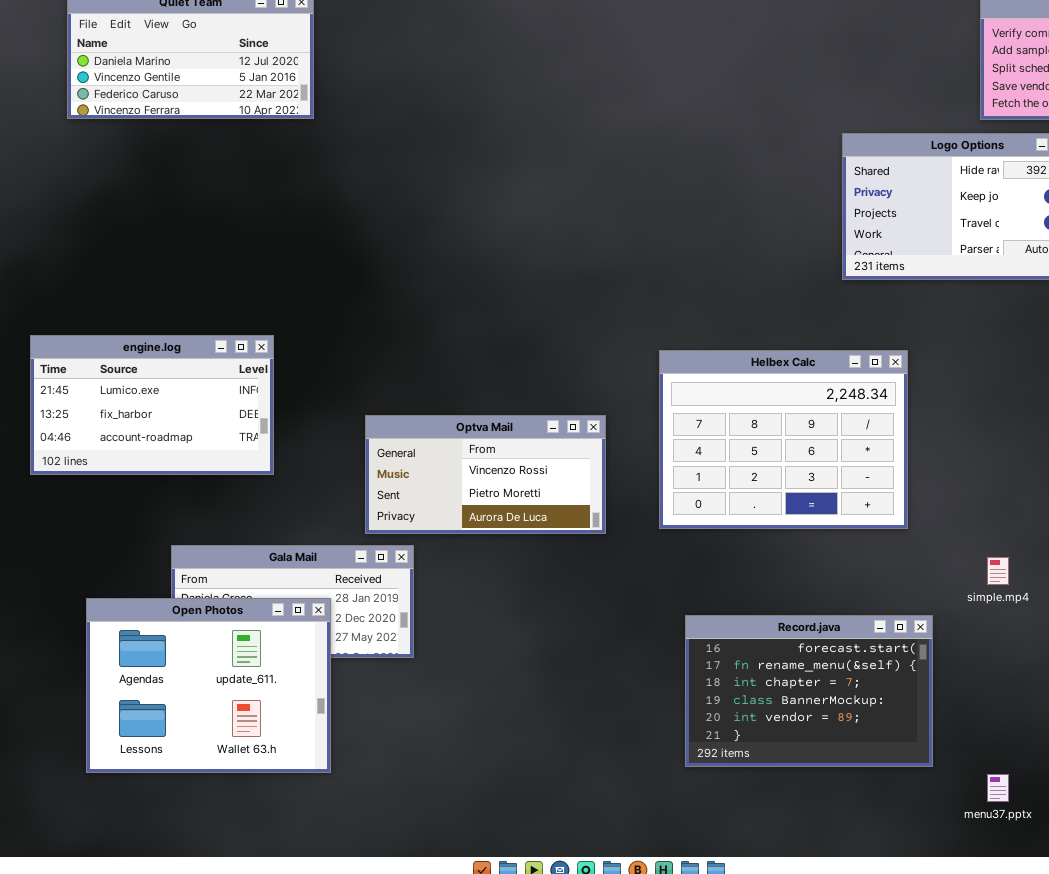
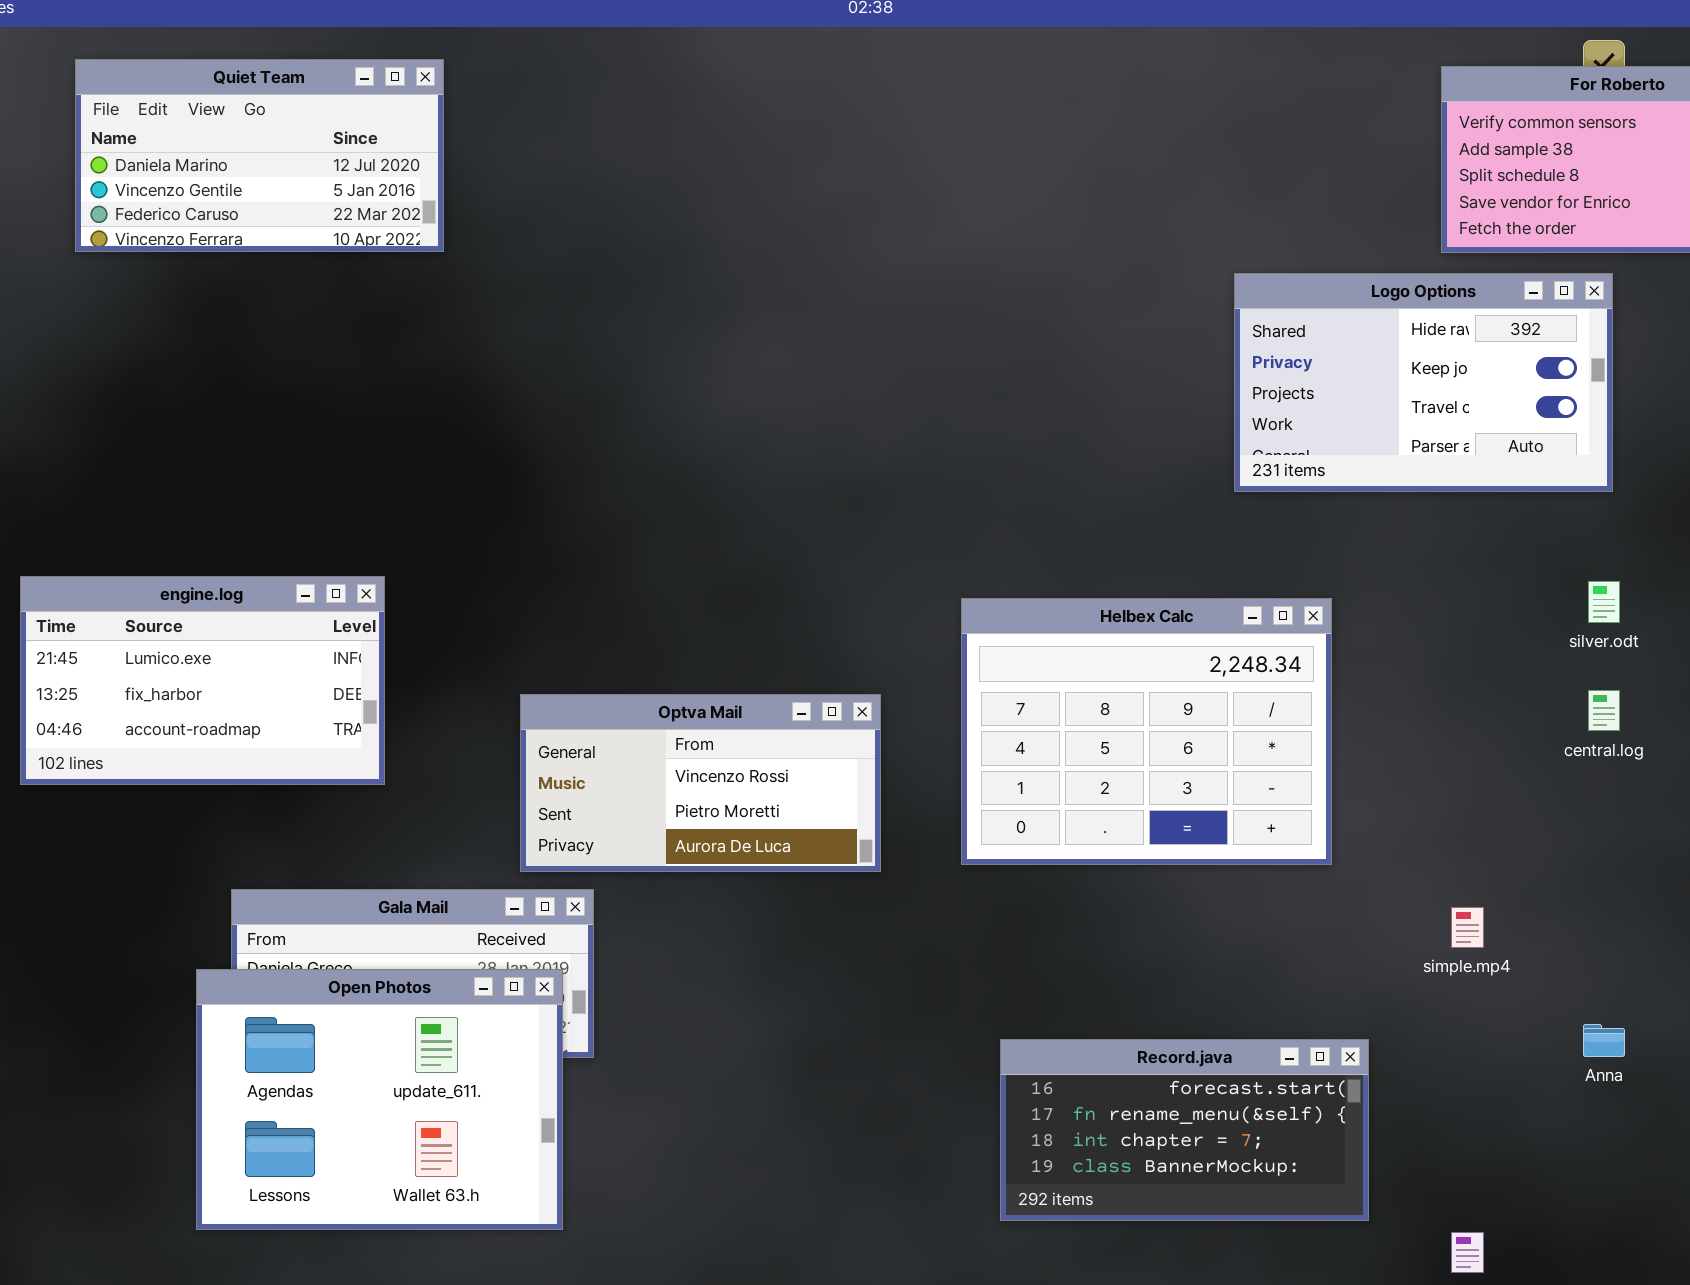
Open Photos: [86,598,331,773] -> [196,969,563,1230], moved
Record.java: [685,615,933,767] -> [1000,1039,1369,1221], resized

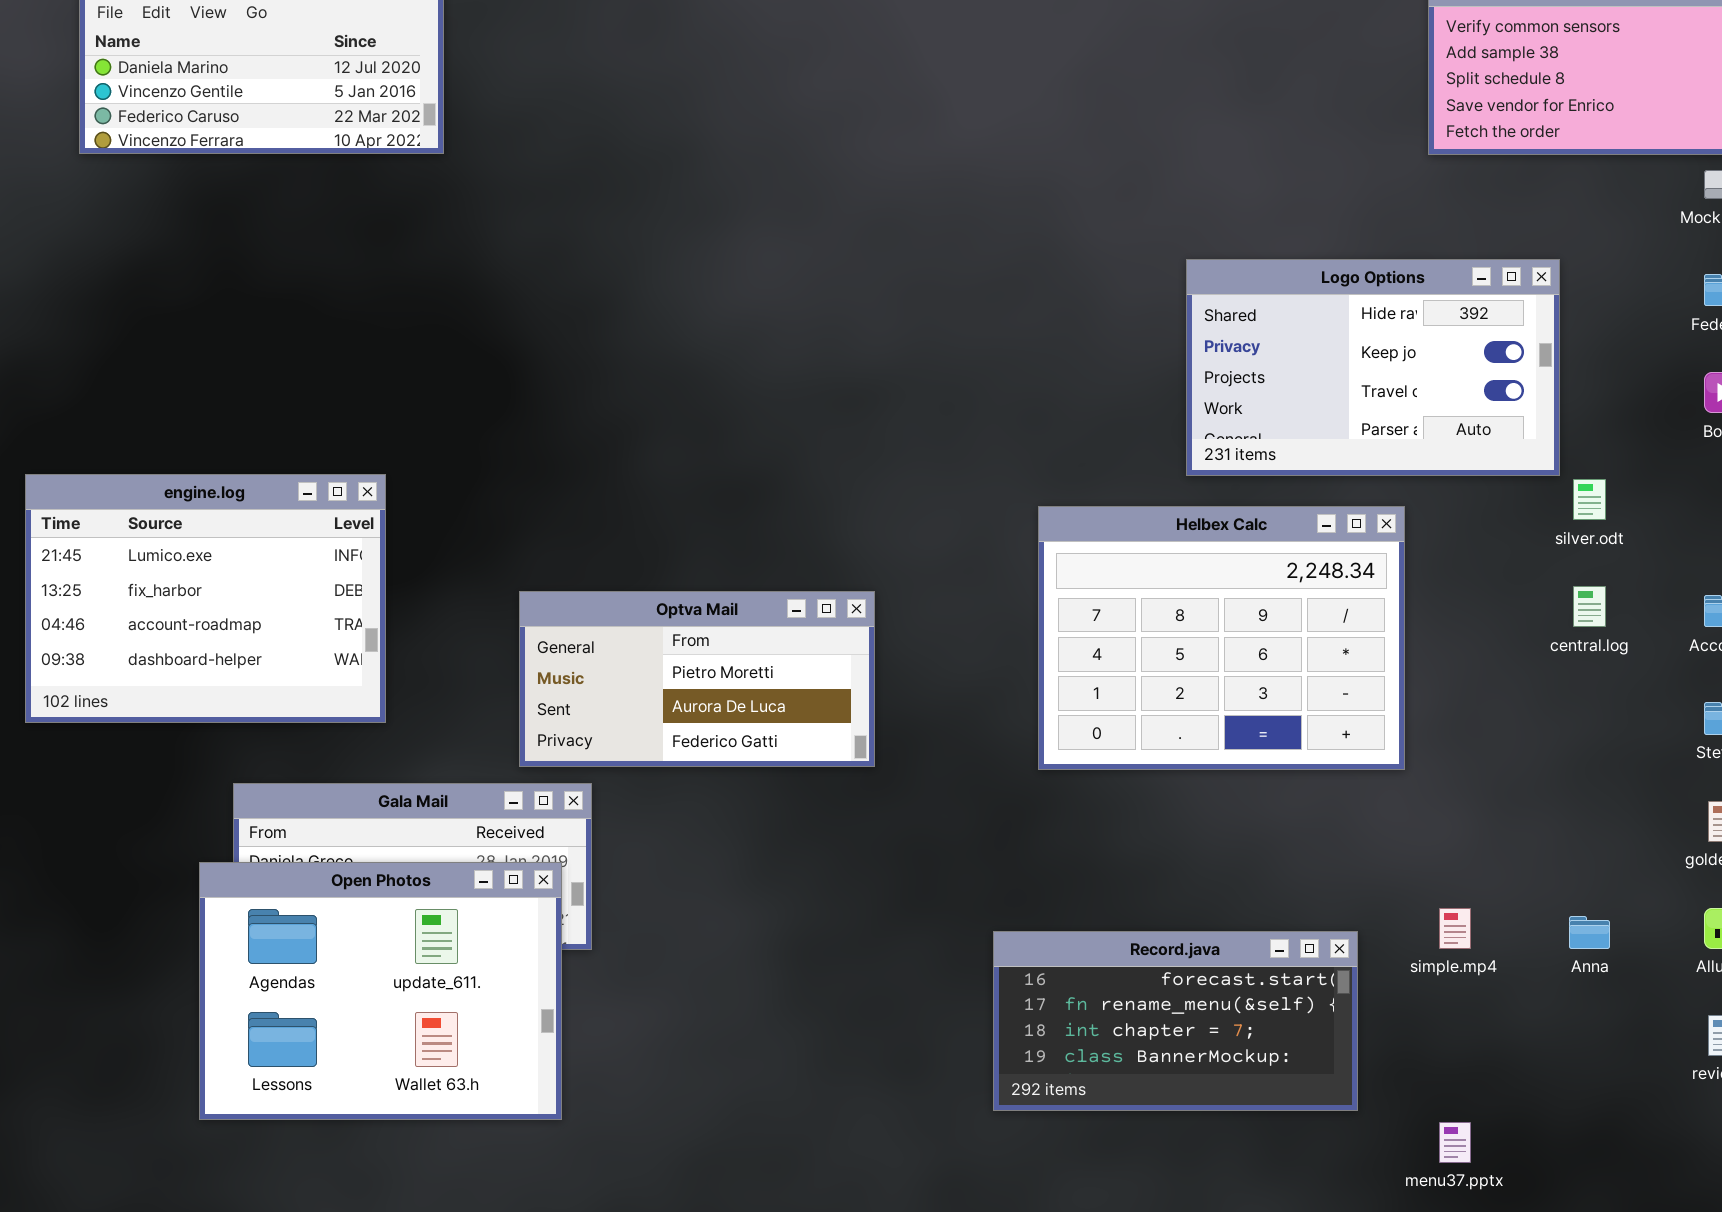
Logo Options: [1234,273,1613,492] -> [1186,259,1560,476], moved
engine.log: [20,576,385,785] -> [25,474,386,723], resized
Helbex Calc: [961,598,1332,865] -> [1038,506,1405,770], moved
Optva Mail: [520,694,881,872] -> [519,591,875,767], scrolled down 1 row
simple.mp4: [1451,907,1484,948] -> [1439,908,1471,949], moved

